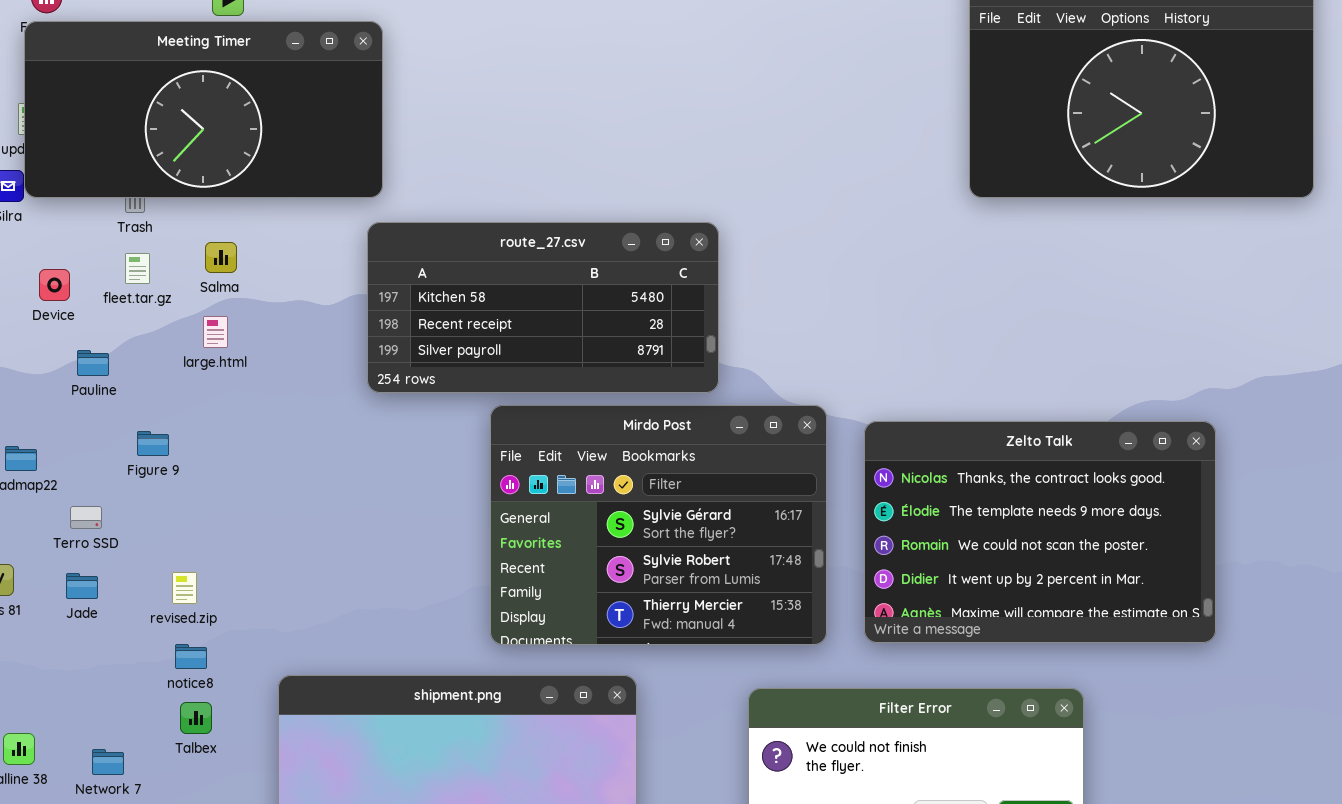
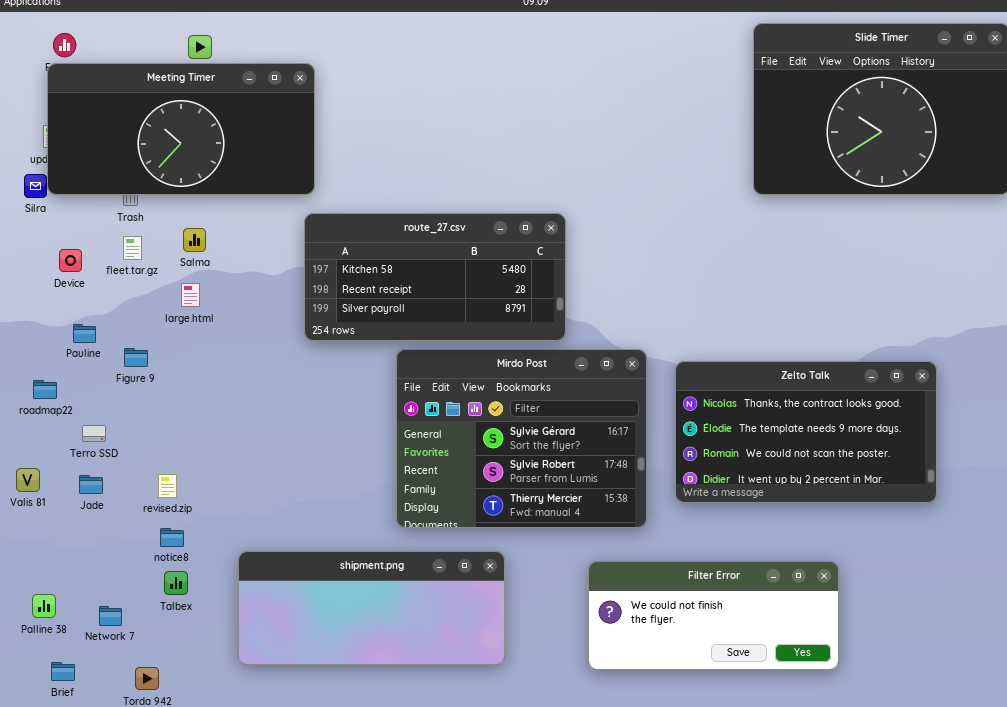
Pauline: [77,350,109,376] -> [73,324,96,343], moved
Zelto Talk: [864,421,1216,643] -> [675,361,937,503], resized
Figure 9: [137,431,169,456] -> [124,348,148,367], moved

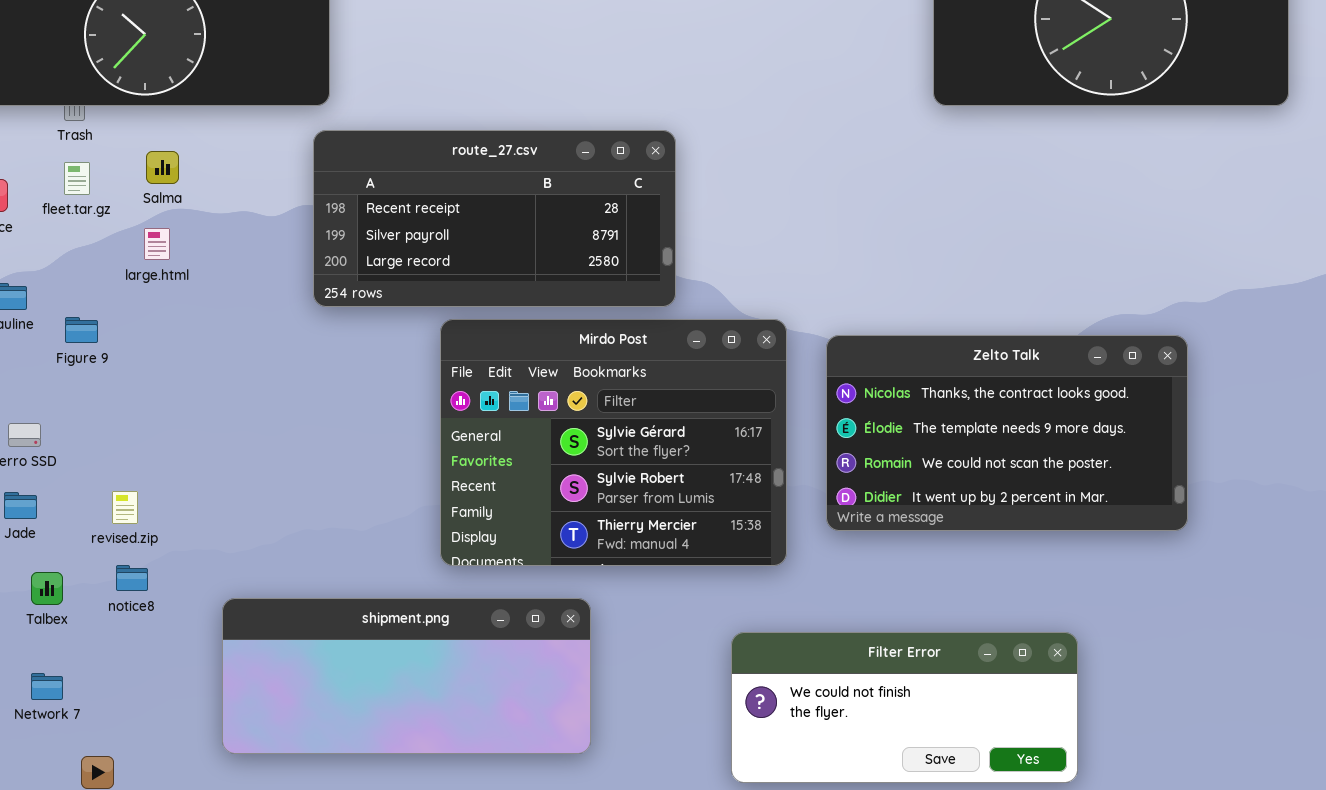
route_27.csv: [304,213,566,341] -> [313,130,676,307], scrolled down 1 row
Filter Error: [588,561,839,670] -> [731,632,1078,783], moved
Talbex: [164,571,188,595] -> [31,572,63,605], moved

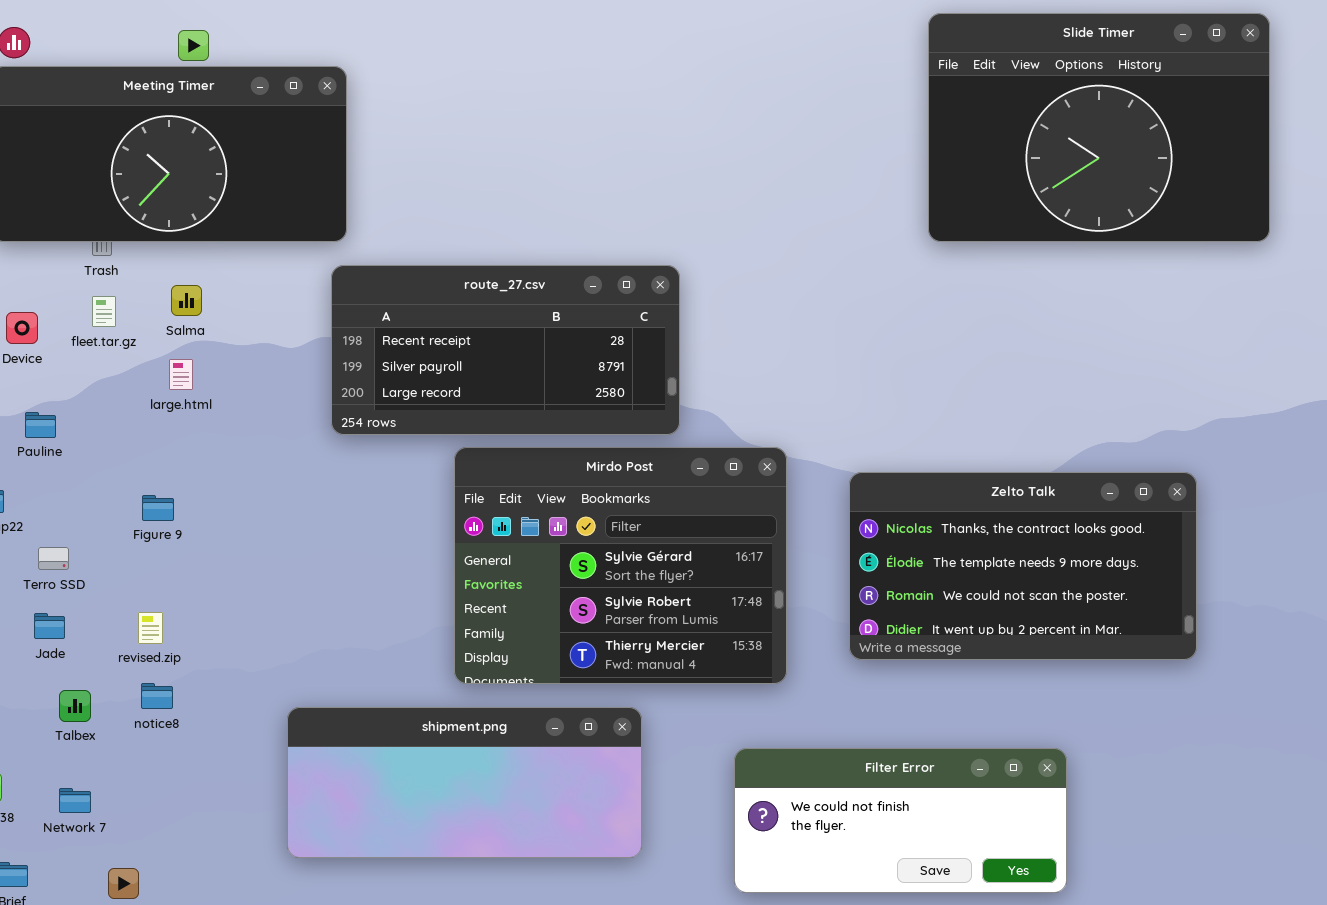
Figure 9: [65,317,98,343] -> [142,495,174,521], moved
Zelto Talk: [826,335,1188,531] -> [849,472,1197,660], moved
shipment.png: [222,598,591,754] -> [287,707,642,858], moved

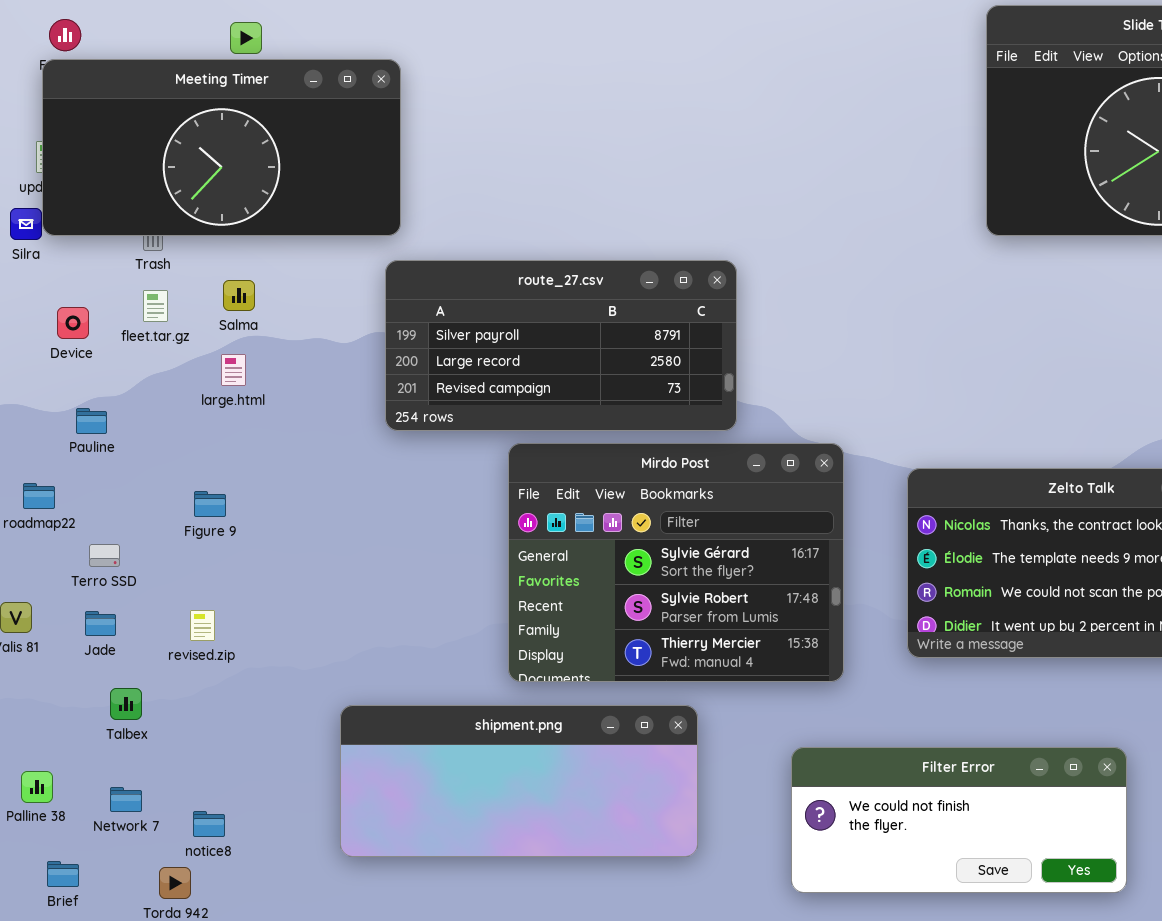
route_27.csv: [331,265,680,435] -> [385,260,737,431], scrolled down 1 row
notice8: [141,683,173,709] -> [193,811,225,837], moved

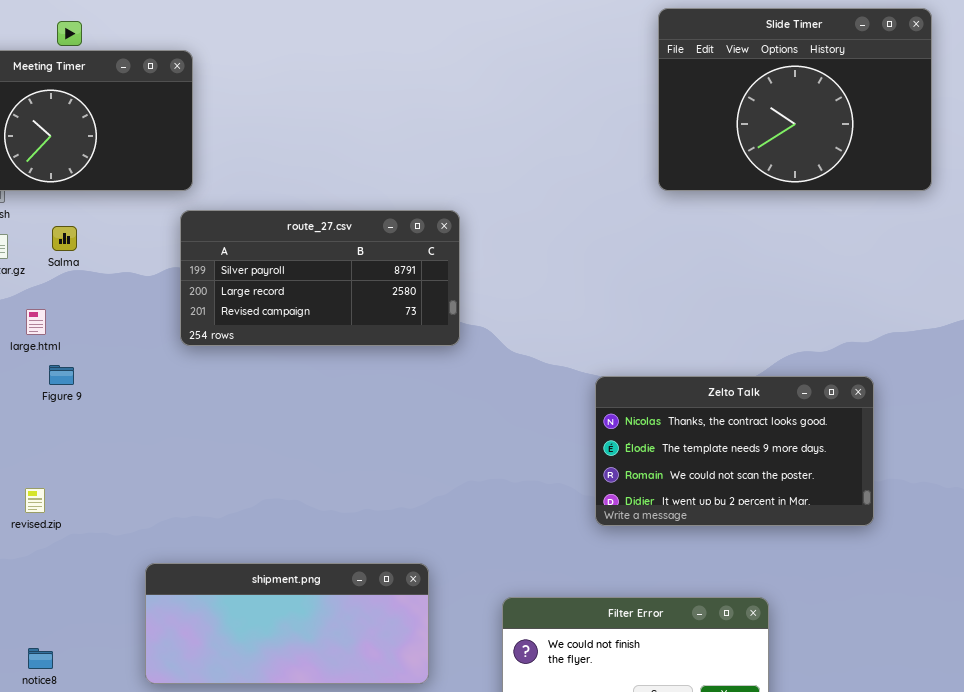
large.html: [221,354,246,386] -> [26,309,46,335], moved
Mirdo Post: [508,443,844,682] -> none, closed
Figure 9: [194,491,226,517] -> [49,365,74,385], moved

